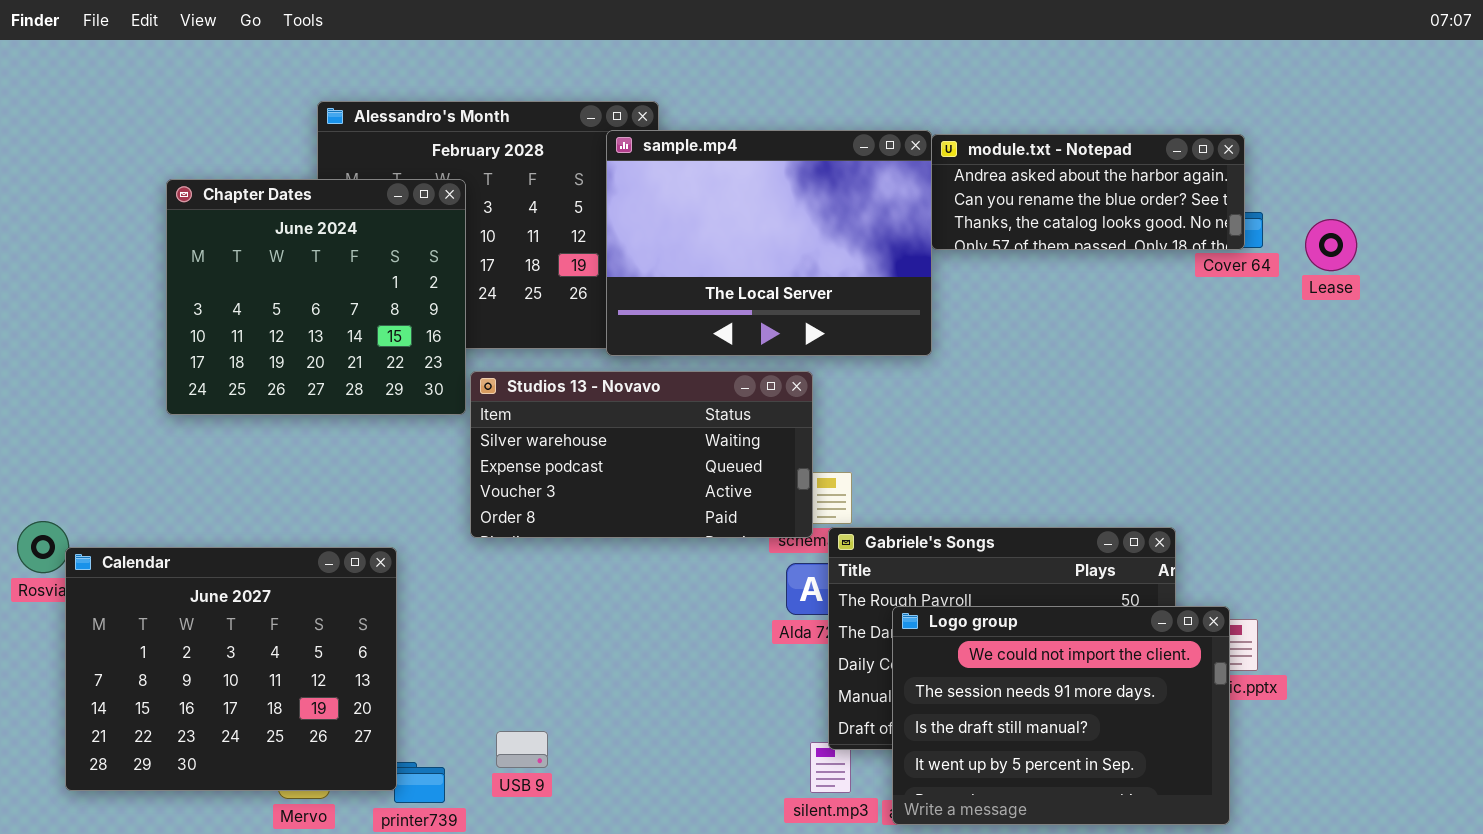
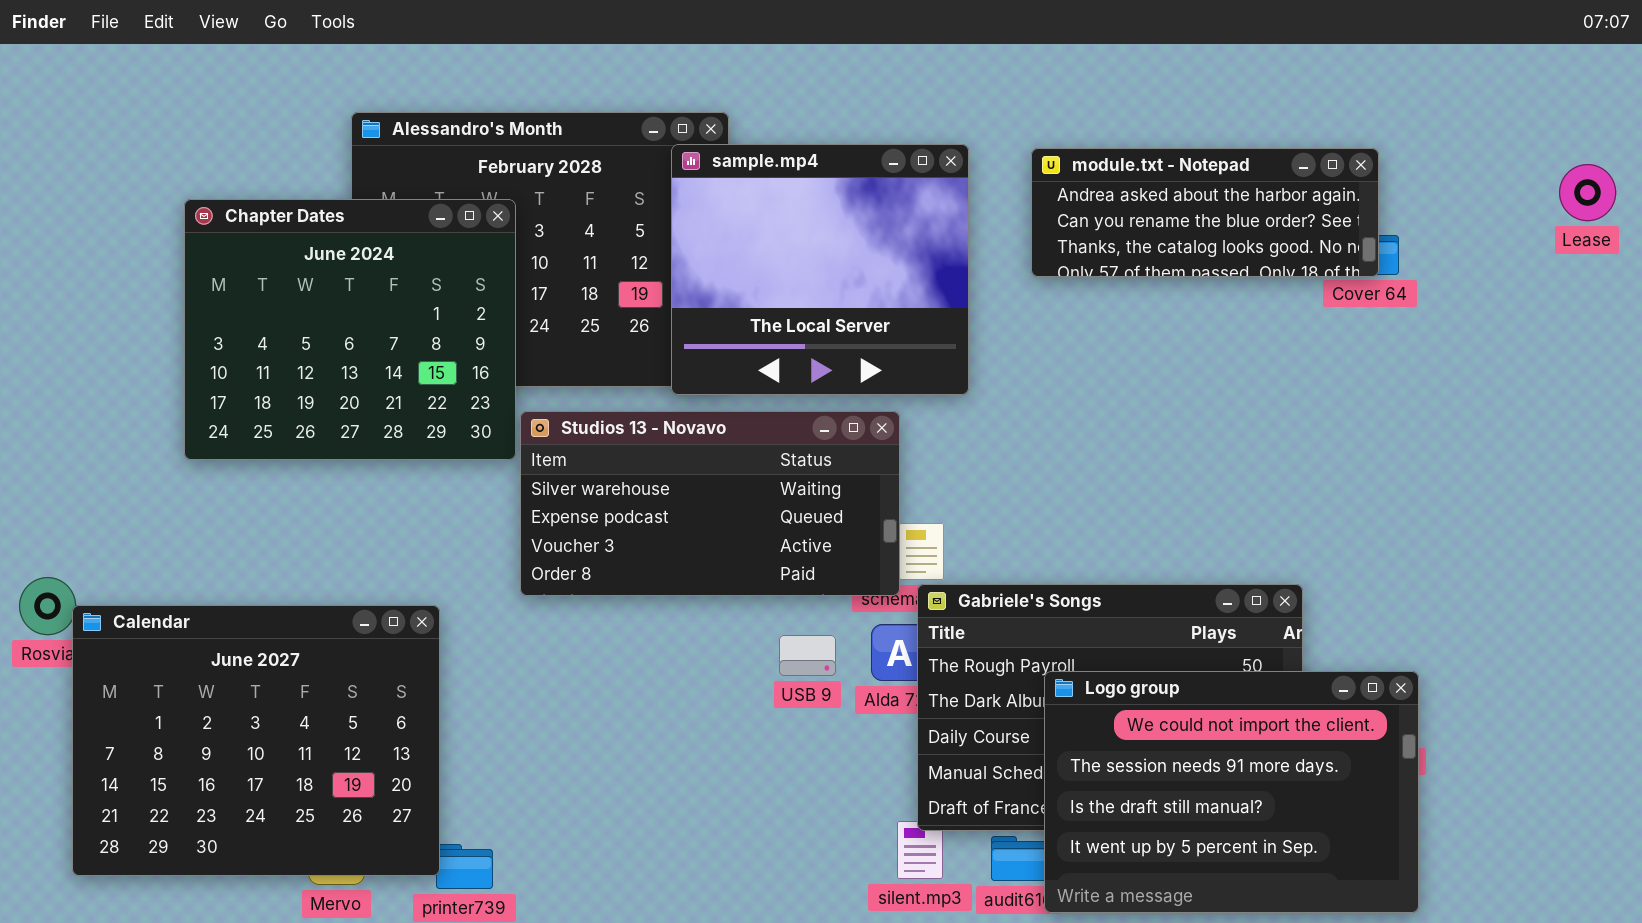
sample.mp4: [606,130,932,356] -> [671,144,969,395], resized
Lease: [1305,219,1357,271] -> [1559,164,1616,221], moved
Logo group: [892,606,1230,825] -> [1044,671,1419,913], moved
USB 9: [496,731,548,768] -> [779,635,836,676], moved

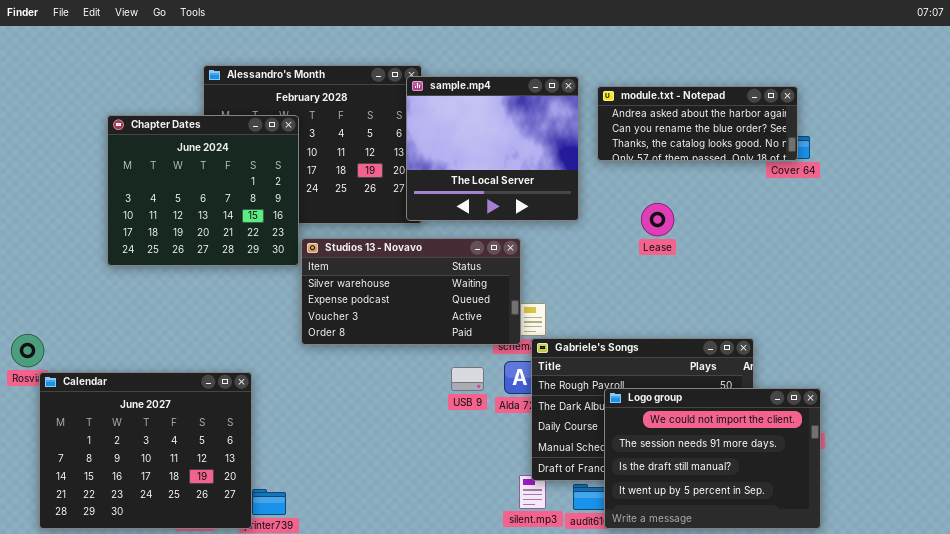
sample.mp4: [671,144,969,395] -> [406,76,579,221], moved
Lease: [1559,164,1616,221] -> [641,203,674,236], moved
Calendar: [72,605,440,876] -> [39,372,252,529], moved

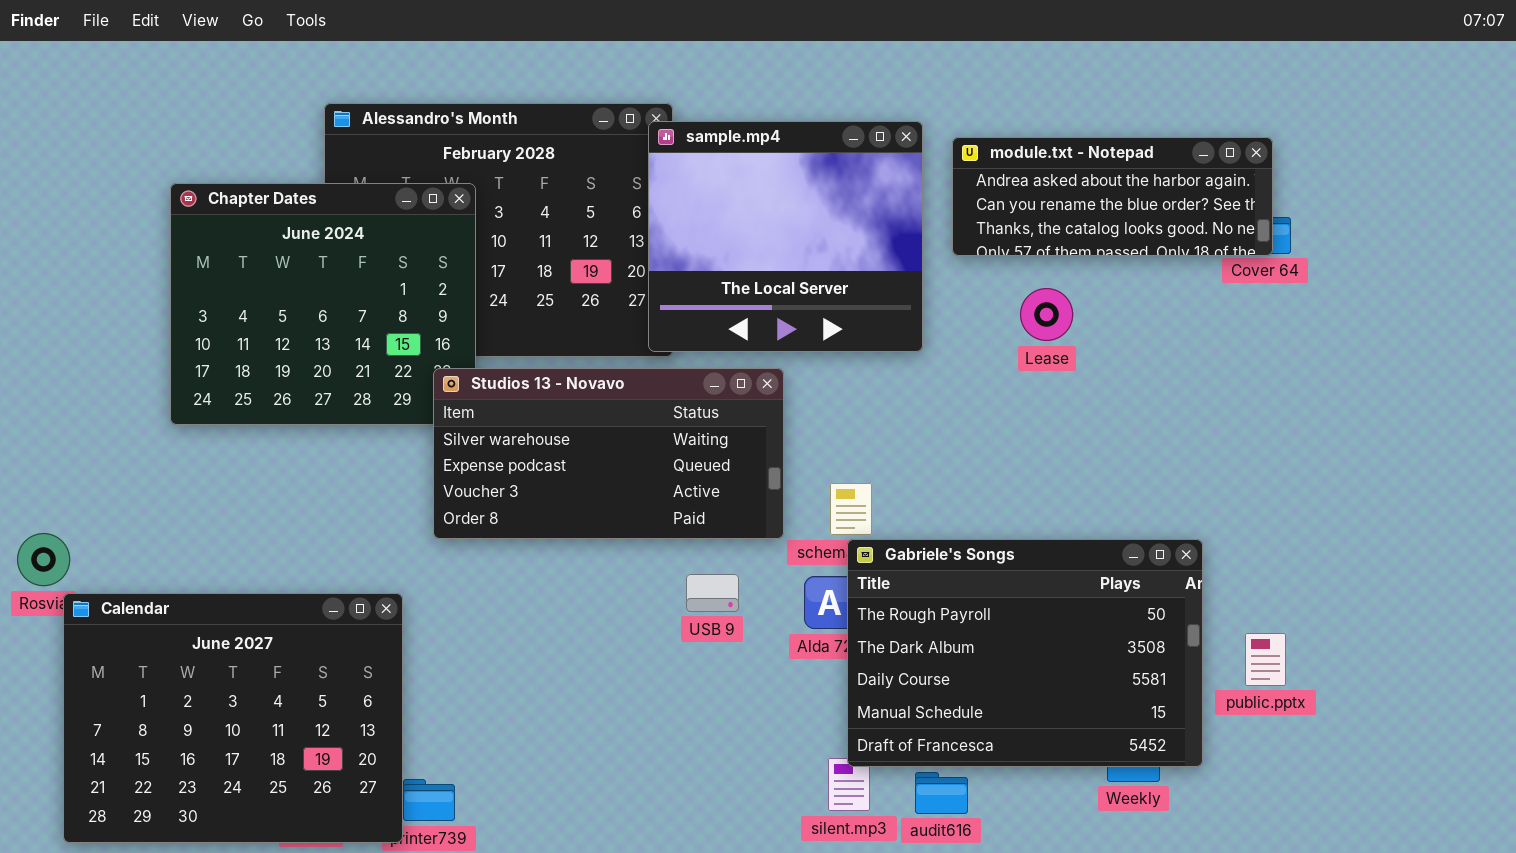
Lease: [641,203,674,236] -> [1020,288,1073,341], moved
Studios 13 - Novavo: [301,238,521,345] -> [433,368,784,539], moved
USB 9: [451,367,484,391] -> [686,574,739,612], moved
Logo group: [604,388,821,529] -> none, closed

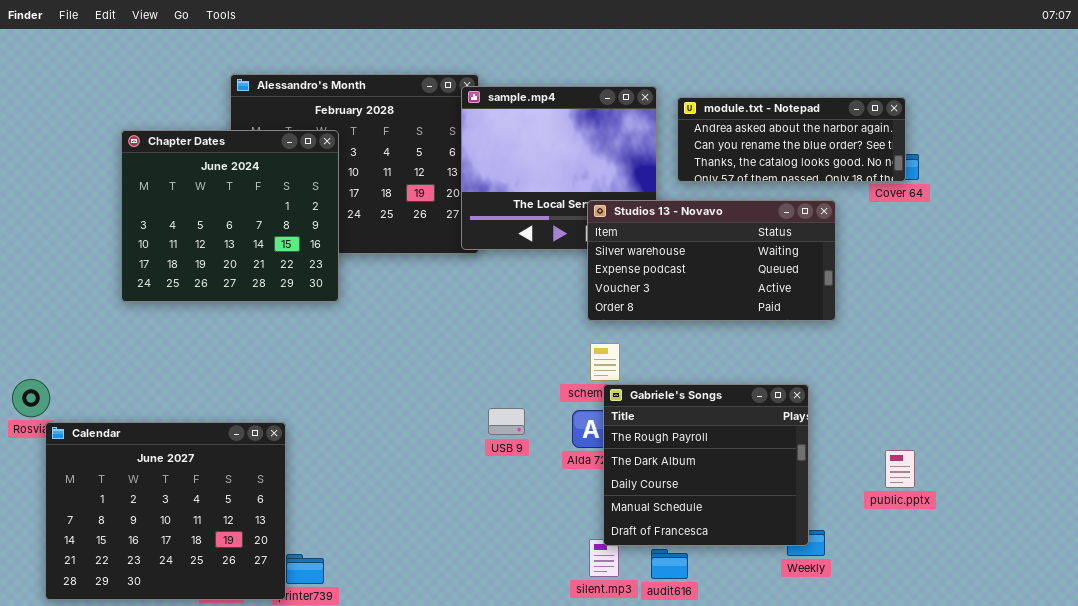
Studios 13 - Novavo: [433,368,784,539] -> [587,200,836,321], moved
Gabriele's Songs: [847,539,1203,767] -> [603,384,809,546], resized

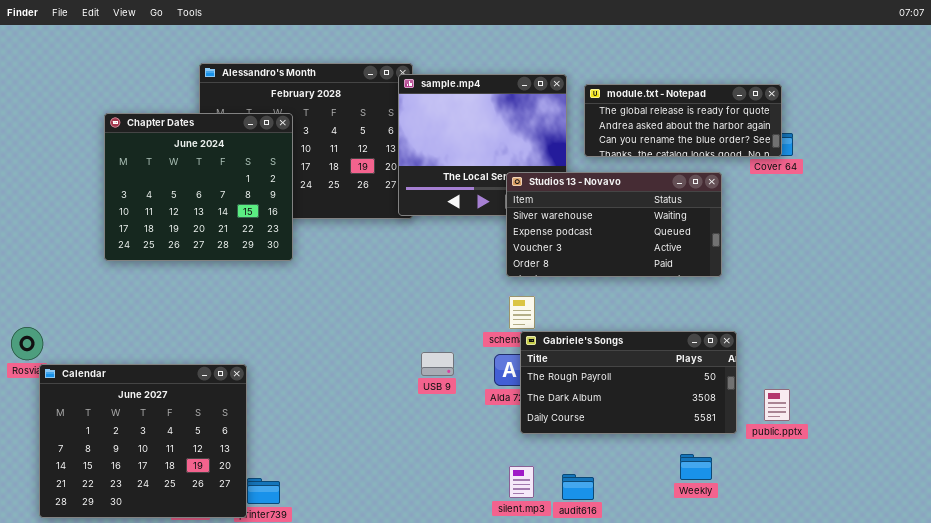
module.txt - Notepad: [677,97,906,182] -> [584,84,782,157], scrolled up 1 row
Gabriele's Songs: [603,384,809,546] -> [520,331,737,434], resized

